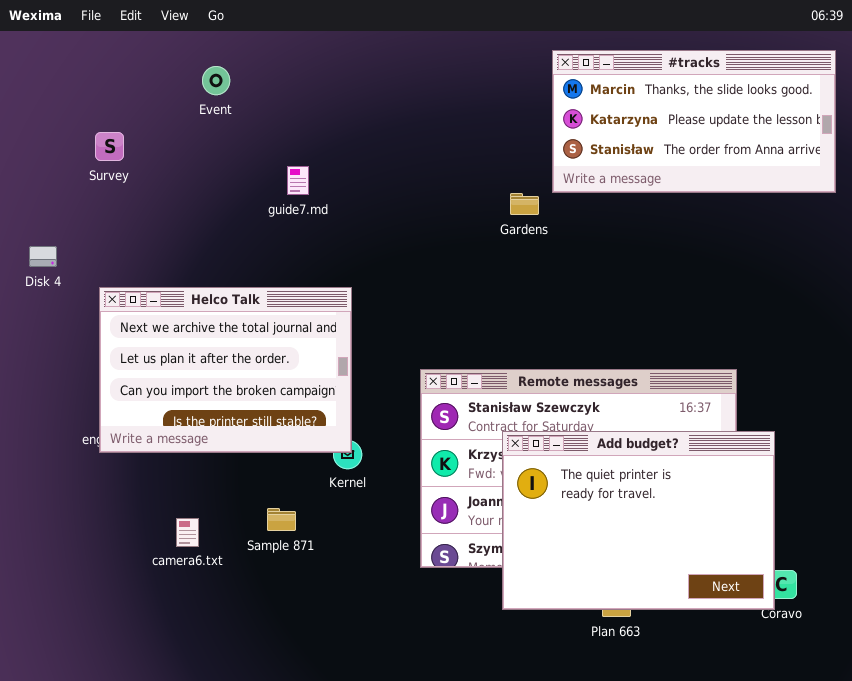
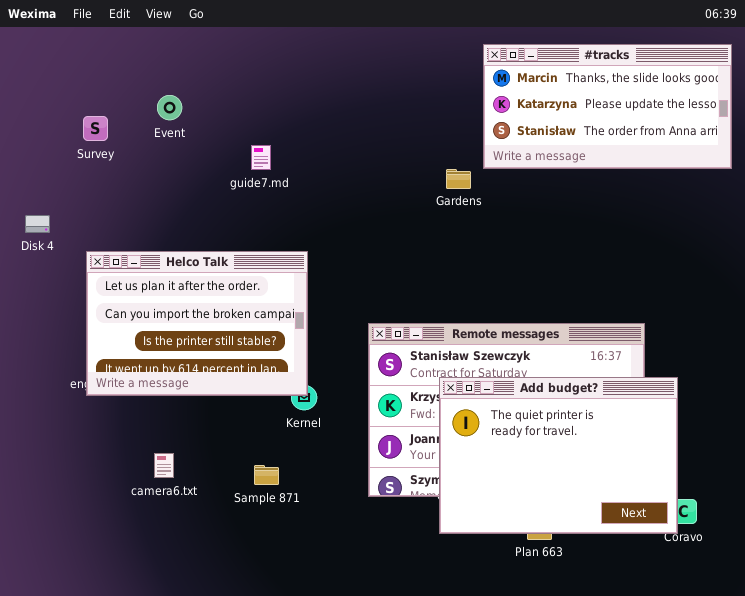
Event: [202,66,230,95] -> [157,95,182,120], moved
Helco Talk: [99,287,352,453] -> [86,251,308,396], scrolled down 1 row
Sample 871: [267,508,296,531] -> [254,465,279,485], moved

